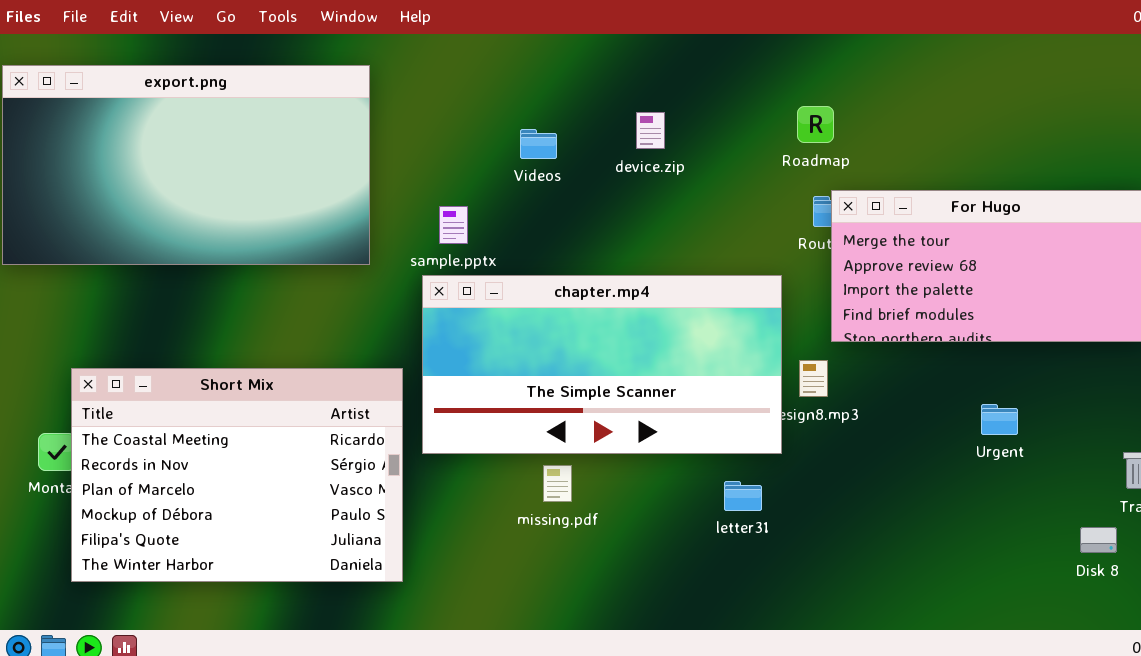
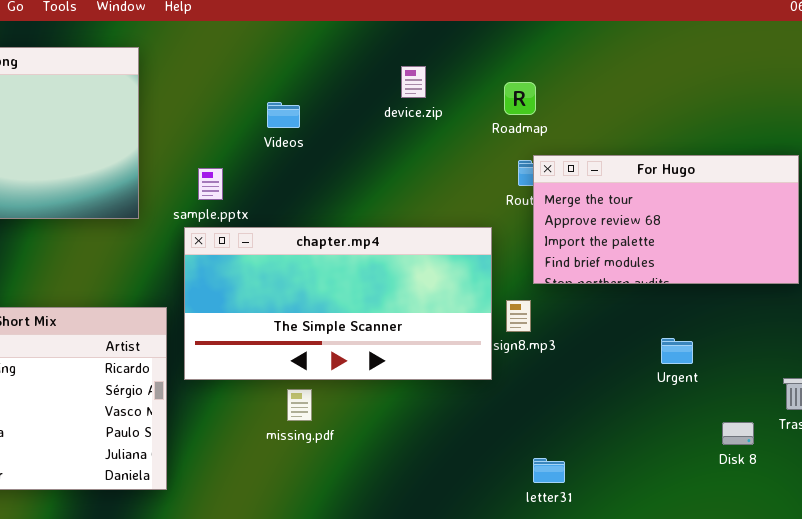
device.zip: [636,112,665,149] -> [401,66,426,98], moved
letter31: [724,481,762,511] -> [533,458,565,483], moved
Disk 8: [1080,527,1117,553] -> [722,422,754,445], moved

